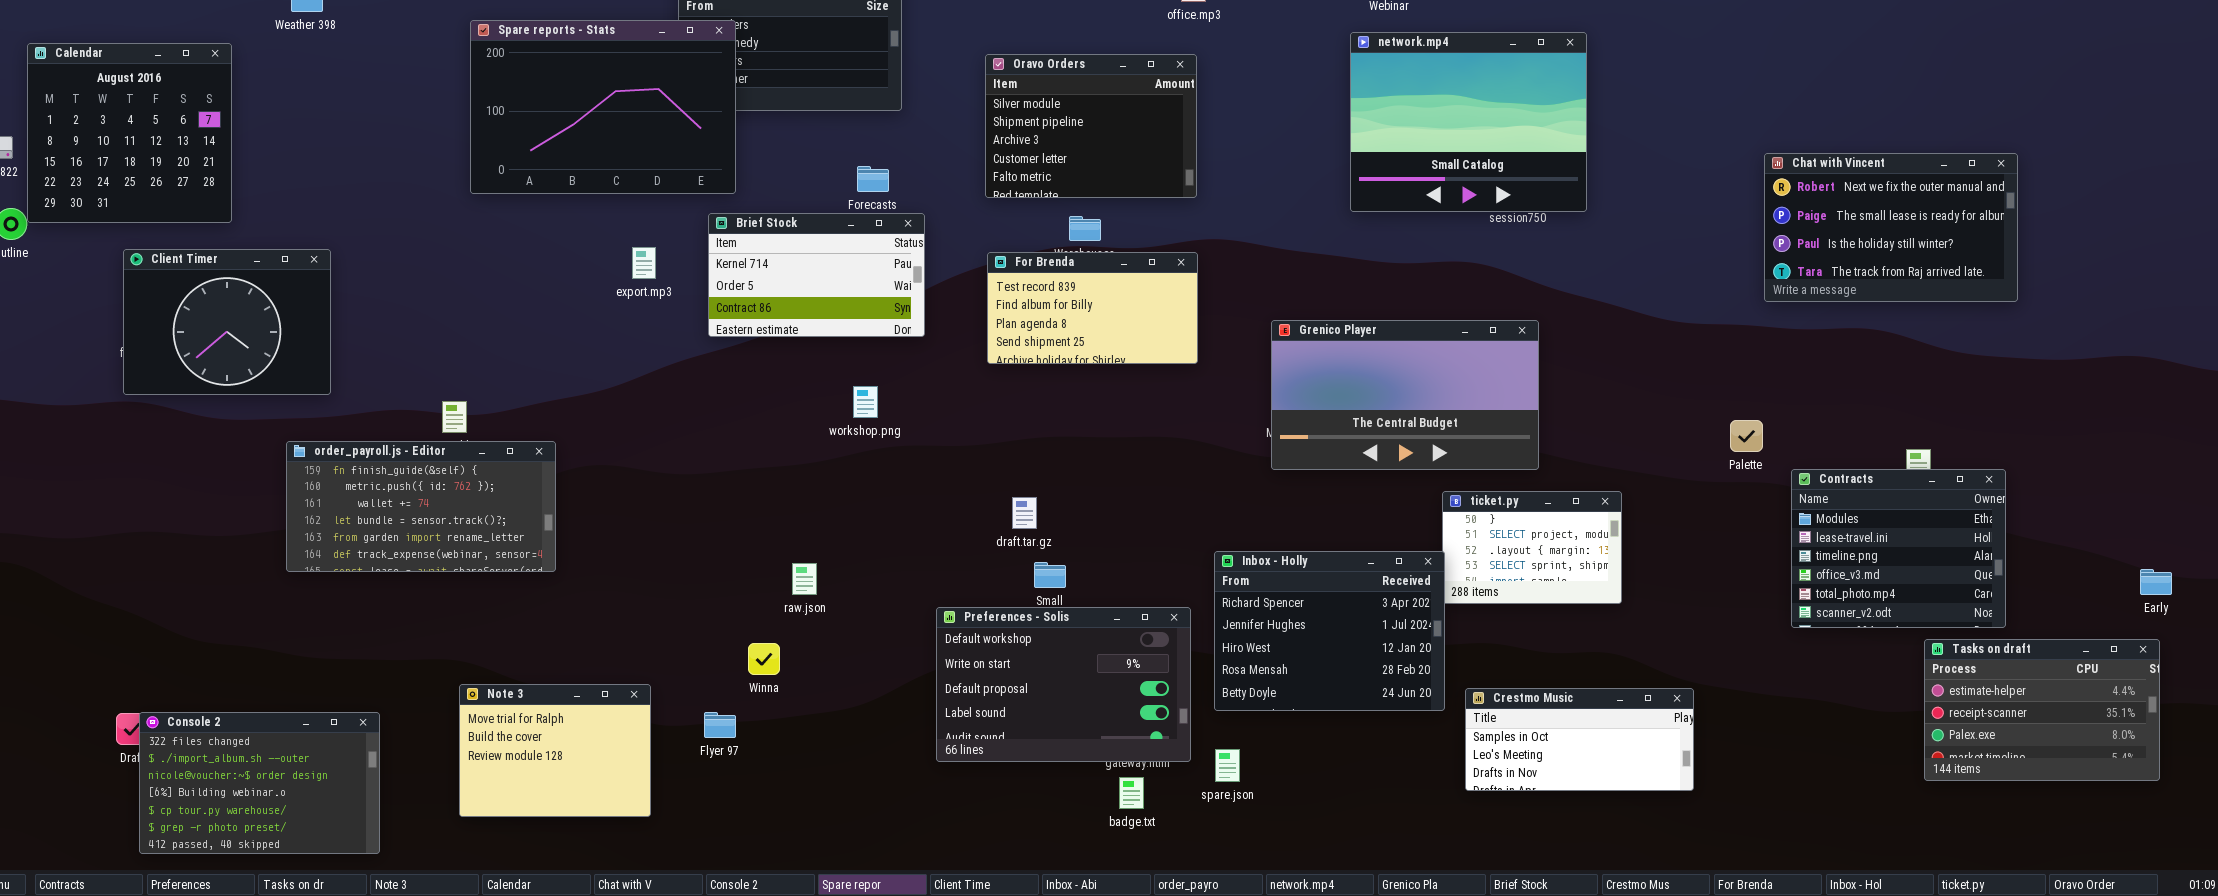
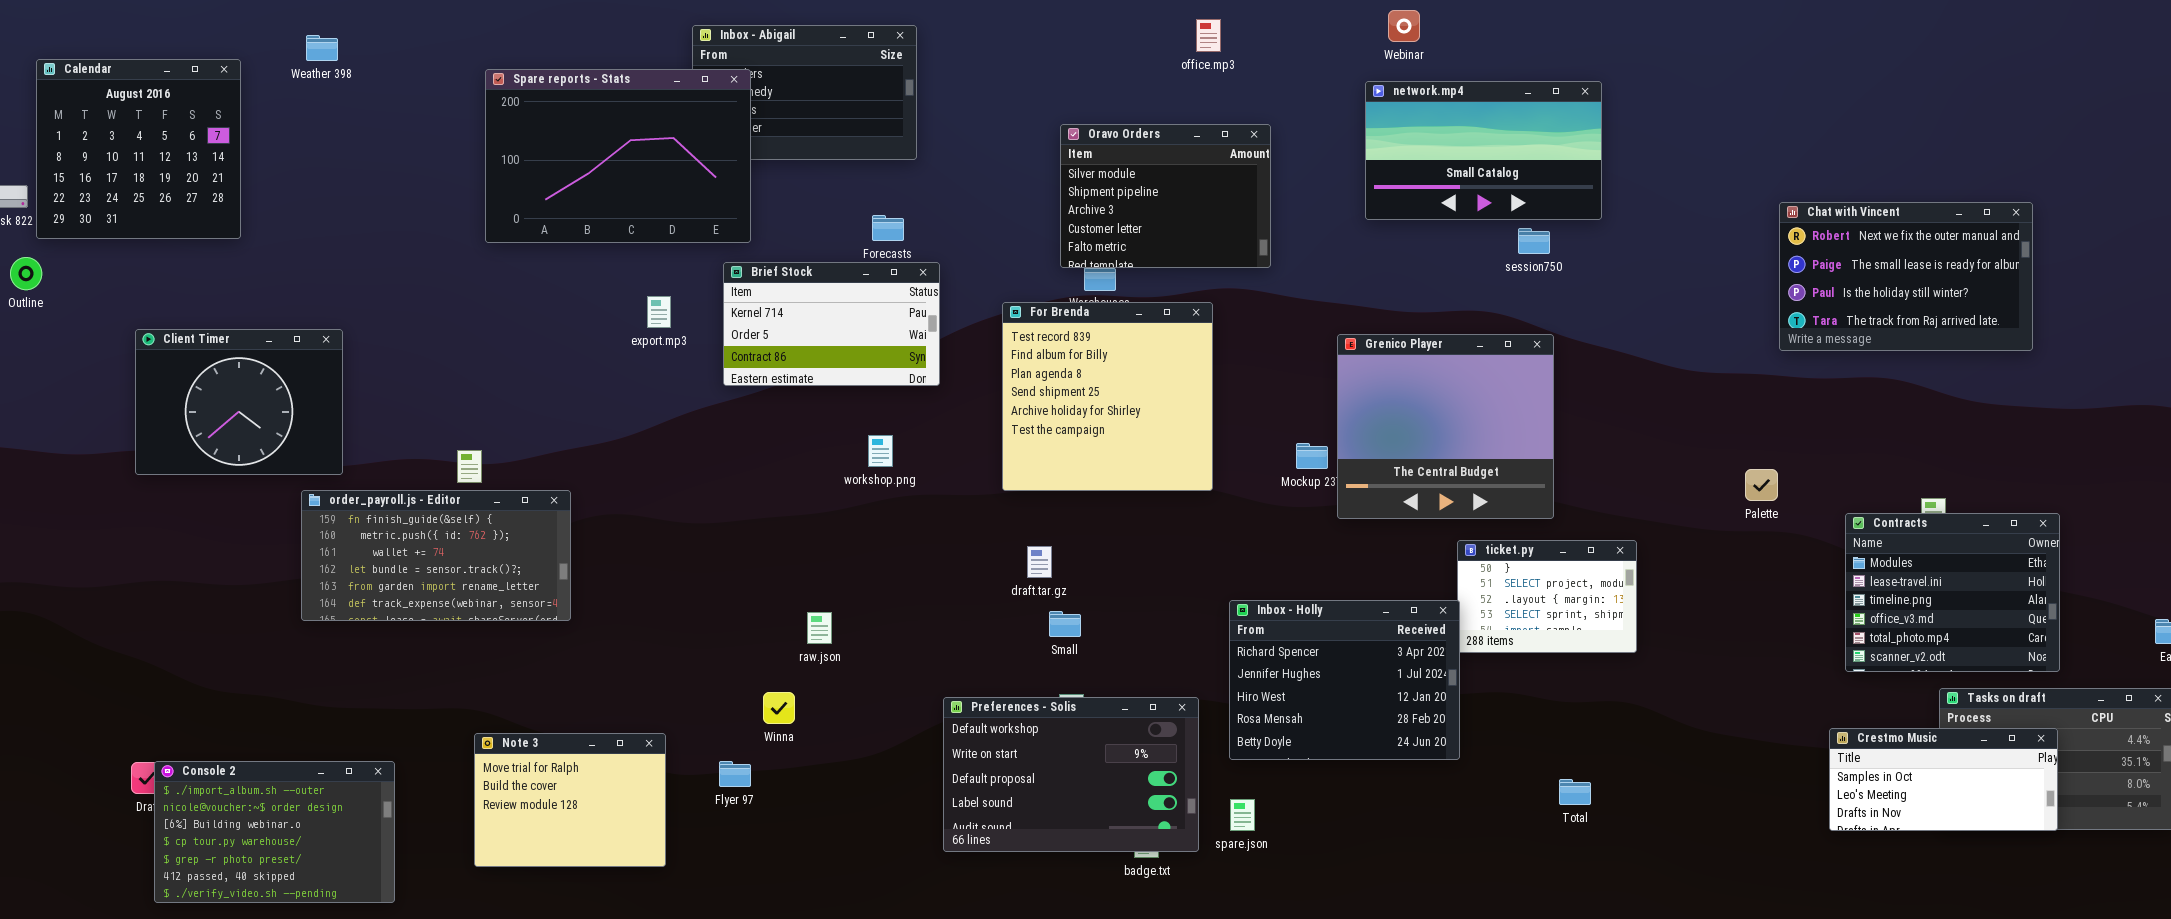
network.mp4: [1350,32,1587,212] -> [1365,81,1602,220], resized
Calendar: [27,43,232,223] -> [36,59,241,239], moved
Oravo Orders: [985,54,1197,198] -> [1060,124,1271,268], moved
Client Timer: [123,249,331,395] -> [135,329,343,475], moved
For Brenda: [987,252,1198,364] -> [1002,302,1213,491], resized
Grenico Player: [1271,320,1539,470] -> [1337,334,1554,519], resized
Contracts: [1791,469,2006,628] -> [1845,513,2060,672], moved
Preferences - Solis: [936,607,1191,762] -> [943,697,1199,852], moved
Crestmo Music: [1465,688,1694,791] -> [1829,728,2058,831], moved
Console 2: [139,712,380,854] -> [154,761,395,903], scrolled down 1 row

